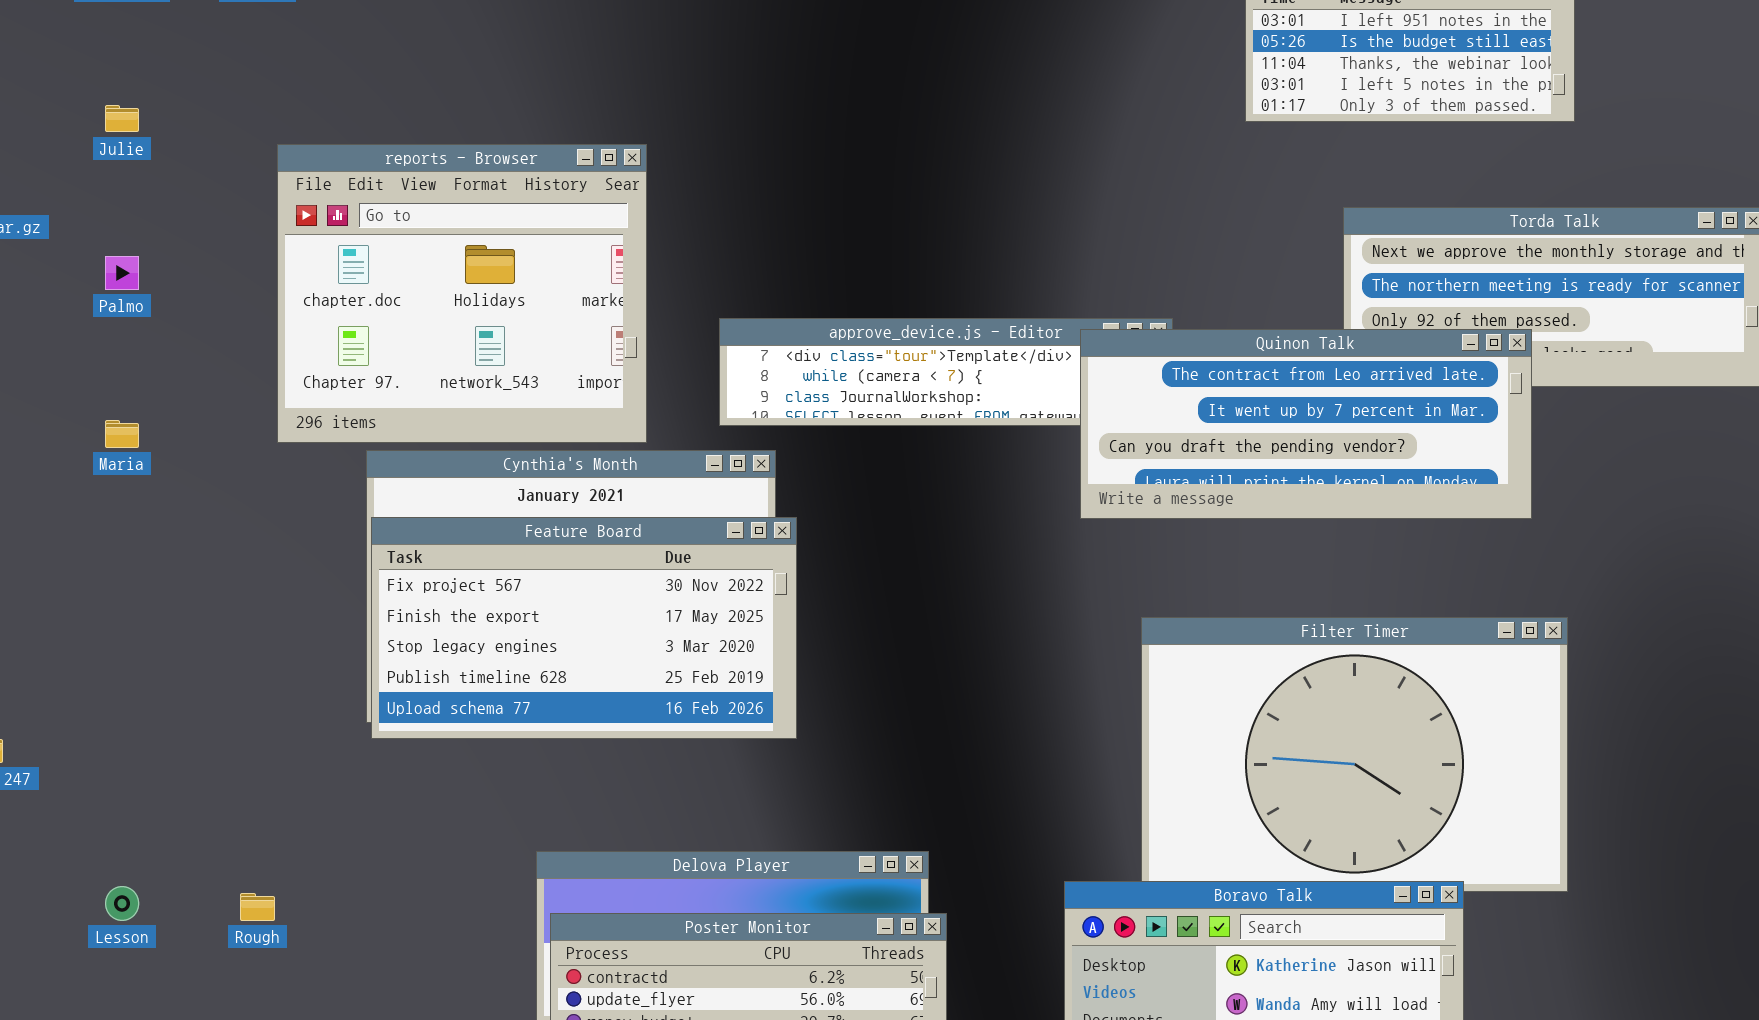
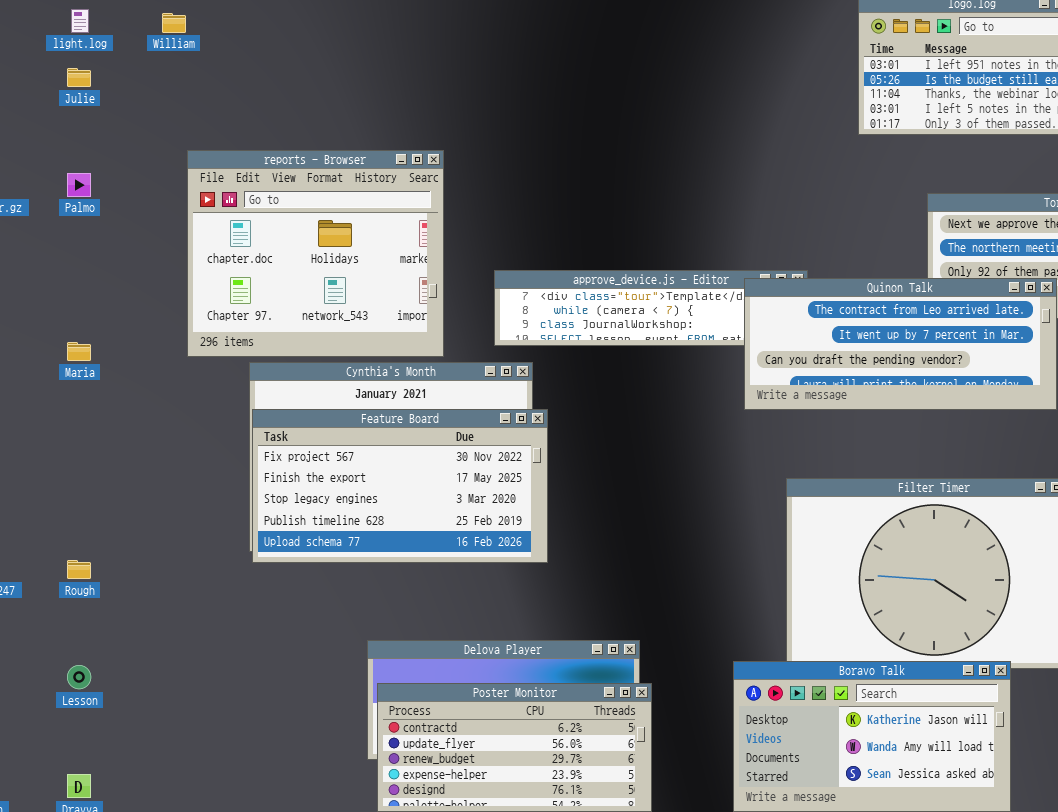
Julie: [105,105,139,132] -> [67,68,91,87], moved
Palmo: [105,256,139,290] -> [67,173,91,197], moved
Rough: [240,893,275,921] -> [67,560,91,579], moved

